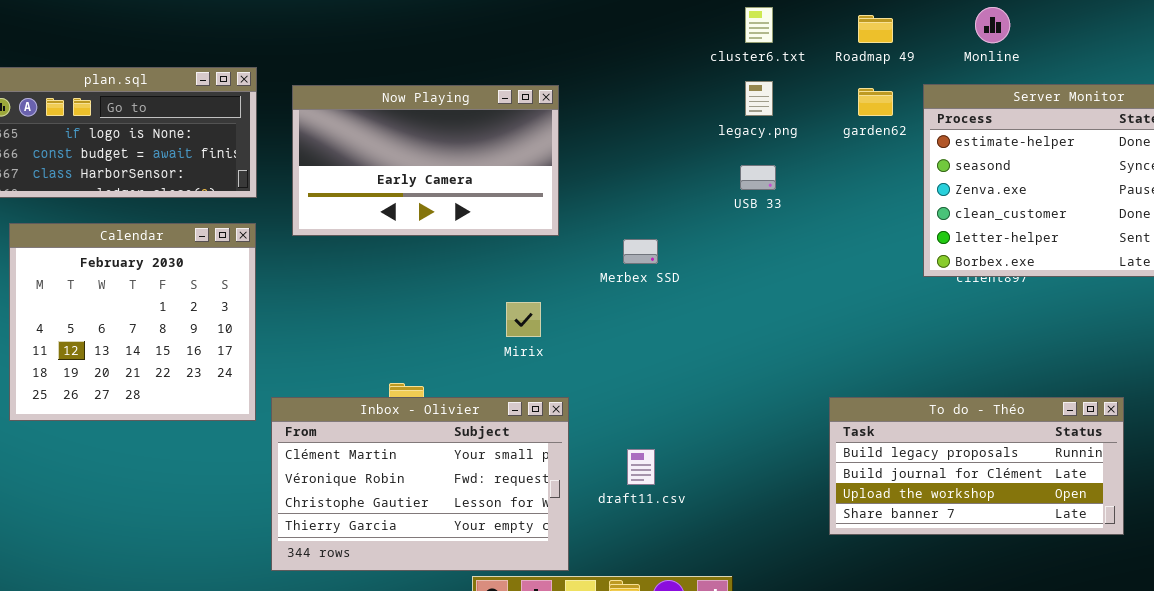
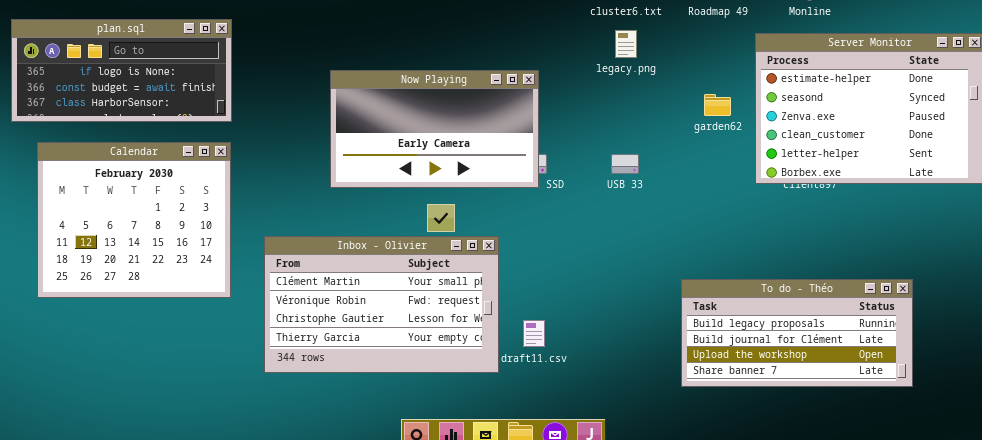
Now Playing: [292,85,559,236] -> [330,70,539,188], moved
garden62: [858,88,893,116] -> [704,94,731,116], moved
USB 33: [740,165,776,190] -> [611,154,639,174], moved
Inbox - Olivier: [271,397,569,571] -> [264,236,499,373], moved

